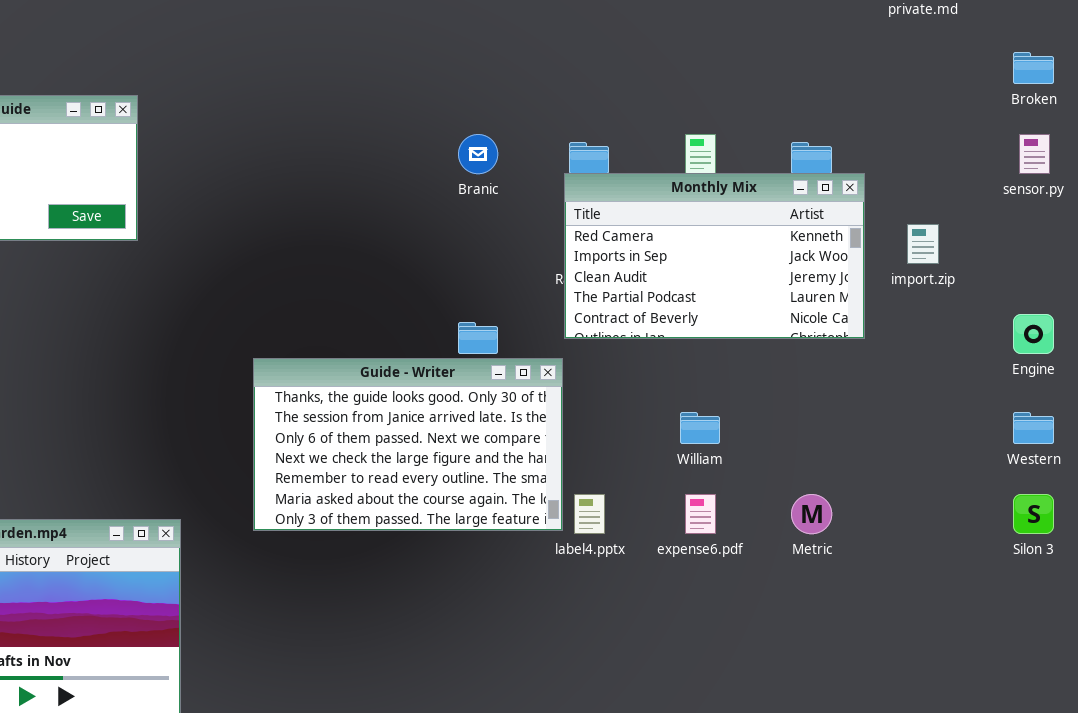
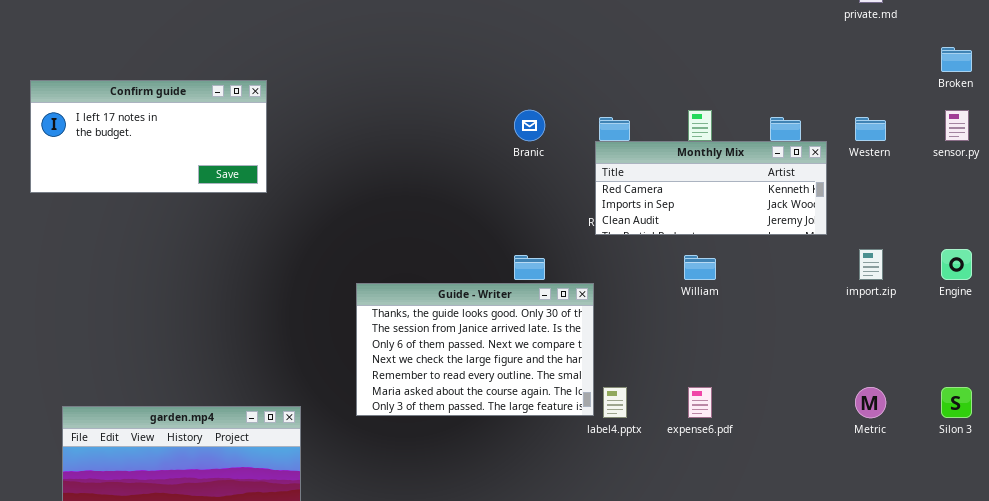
Monthly Mix: [564,173,865,339] -> [595,141,827,235], resized
import.zip: [907,224,939,264] -> [859,249,883,280], moved
William: [680,412,720,444] -> [684,255,716,280], moved
Western: [1013,412,1054,444] -> [855,117,886,141], moved
Metric: [791,494,832,534] -> [855,387,886,418], moved

